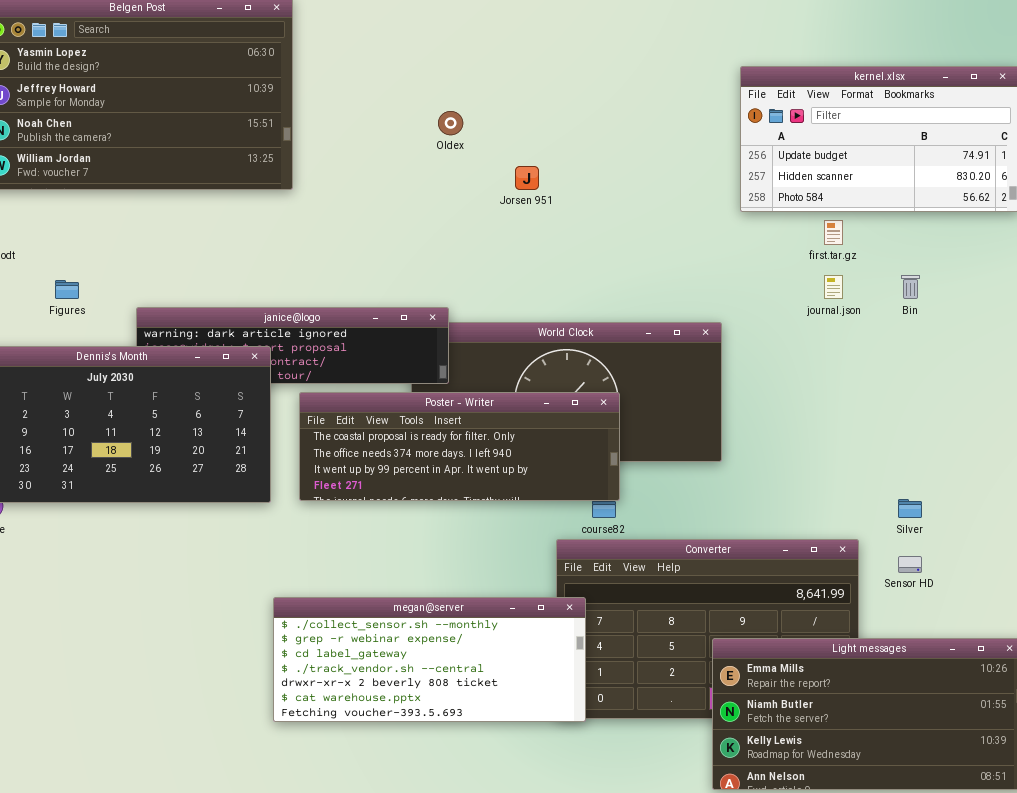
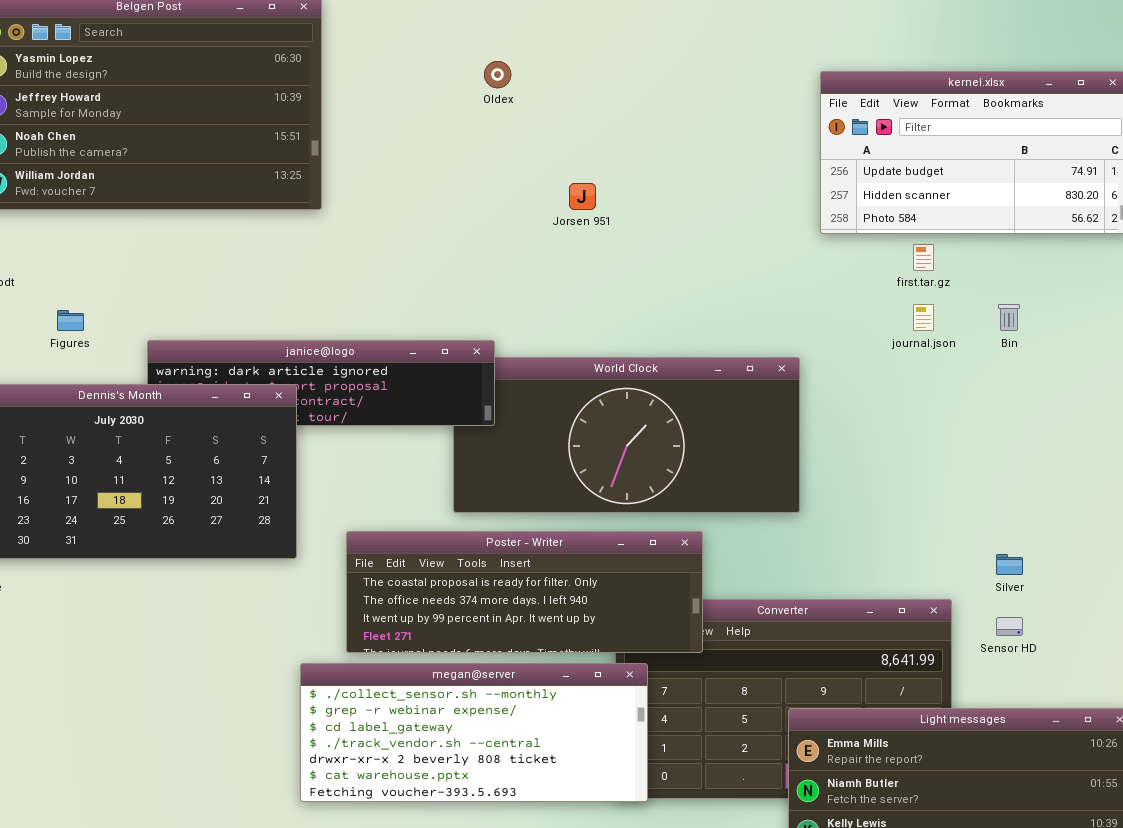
Oldex: [438,111,463,135] -> [484,61,511,88], moved
Poster - Writer: [299,392,620,501] -> [346,531,703,653], moved

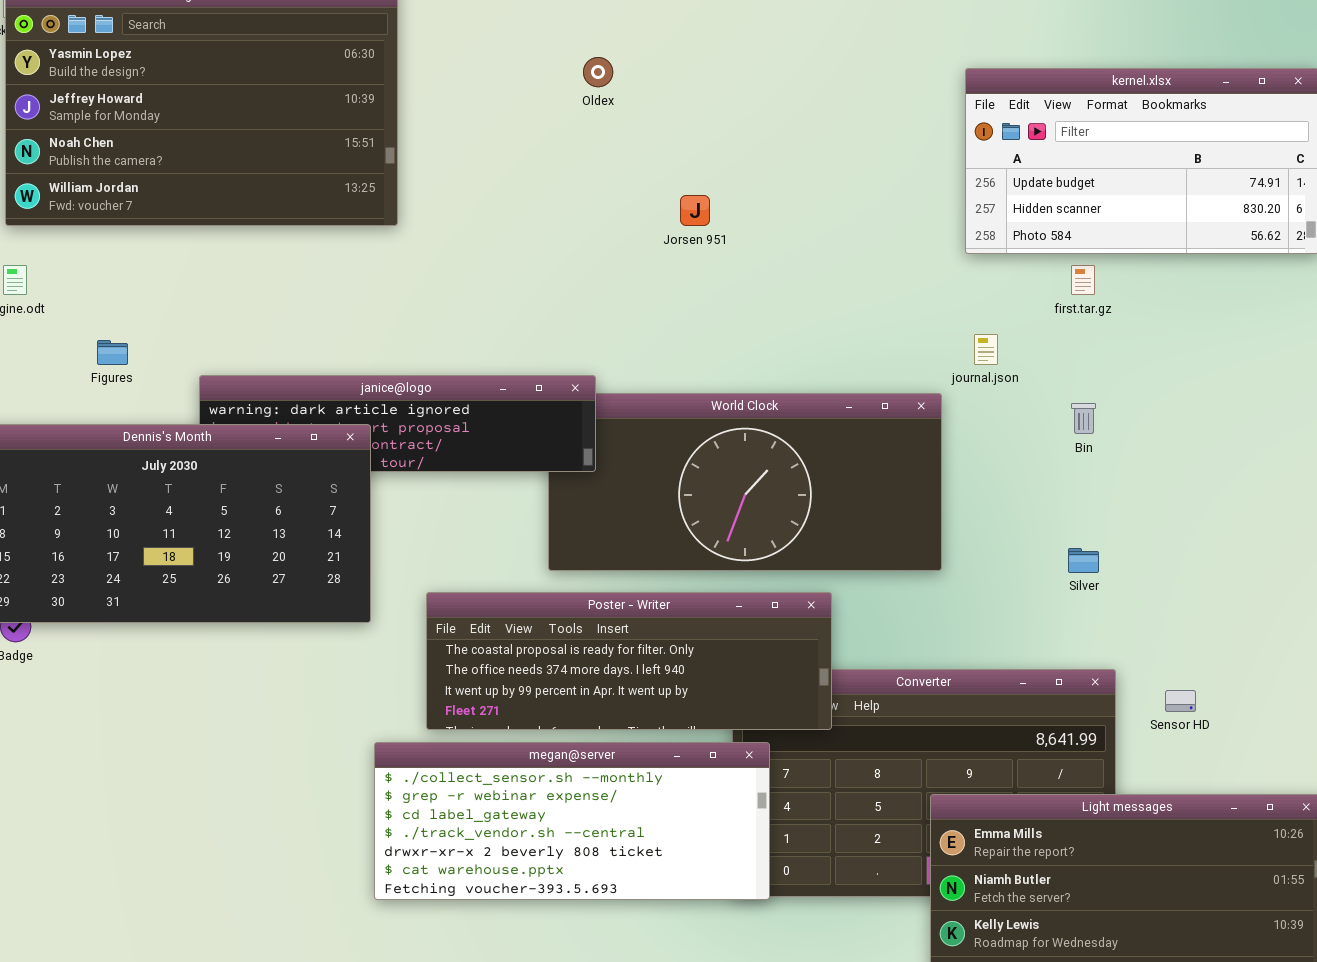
journal.json: [913,304,934,331] -> [974,334,998,365], moved
Bin: [998,304,1020,331] -> [1071,403,1096,434], moved
Silver: [996,554,1023,575] -> [1068,548,1099,573], moved

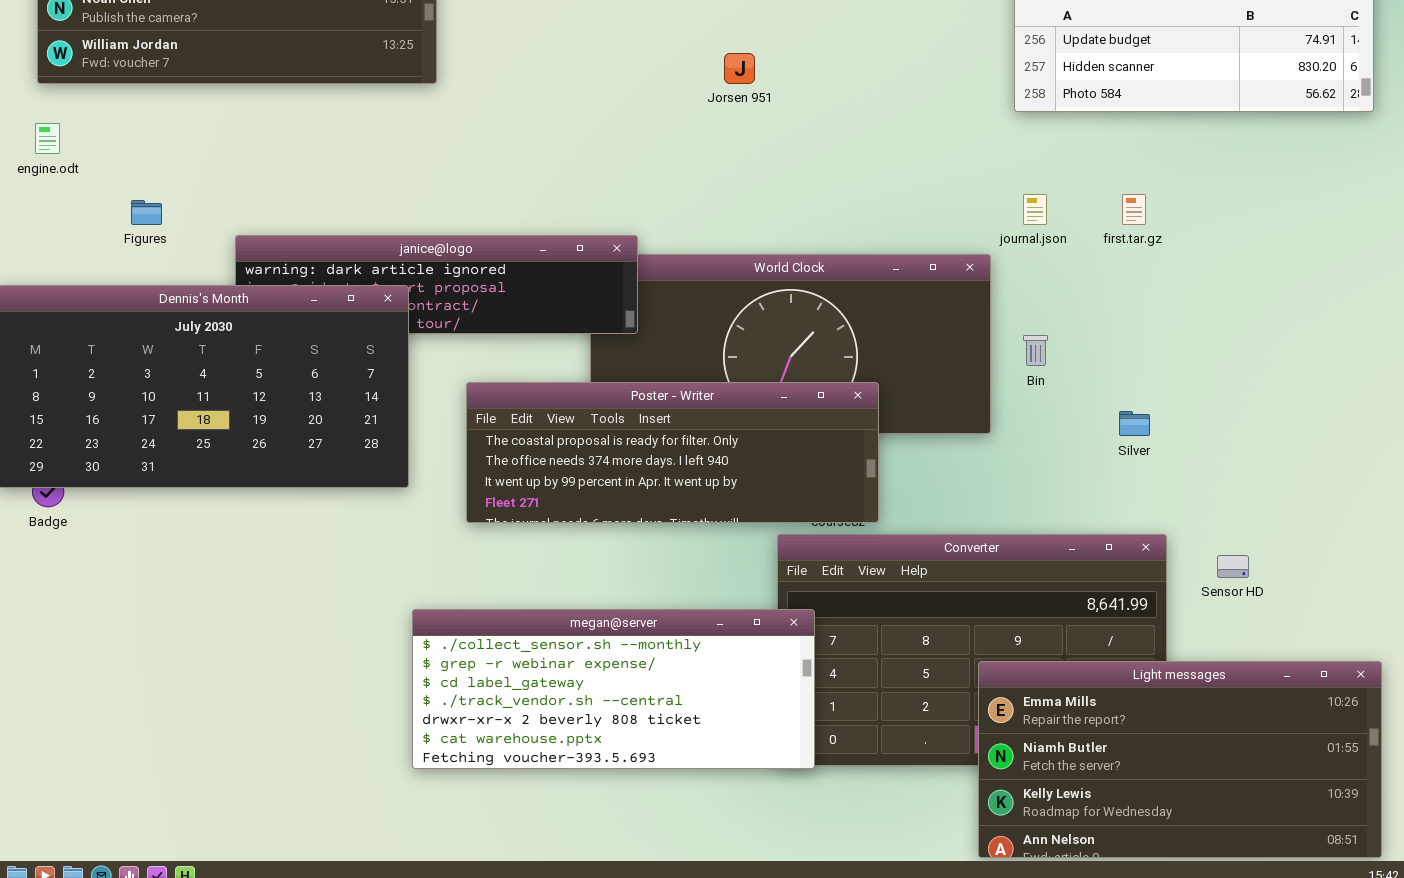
first.tar.gz: [1071,265,1095,295] -> [1122,194,1146,225], moved
Bin: [1071,403,1096,434] -> [1023,335,1048,366], moved
Poster - Writer: [426,592,832,730] -> [466,382,879,523], moved

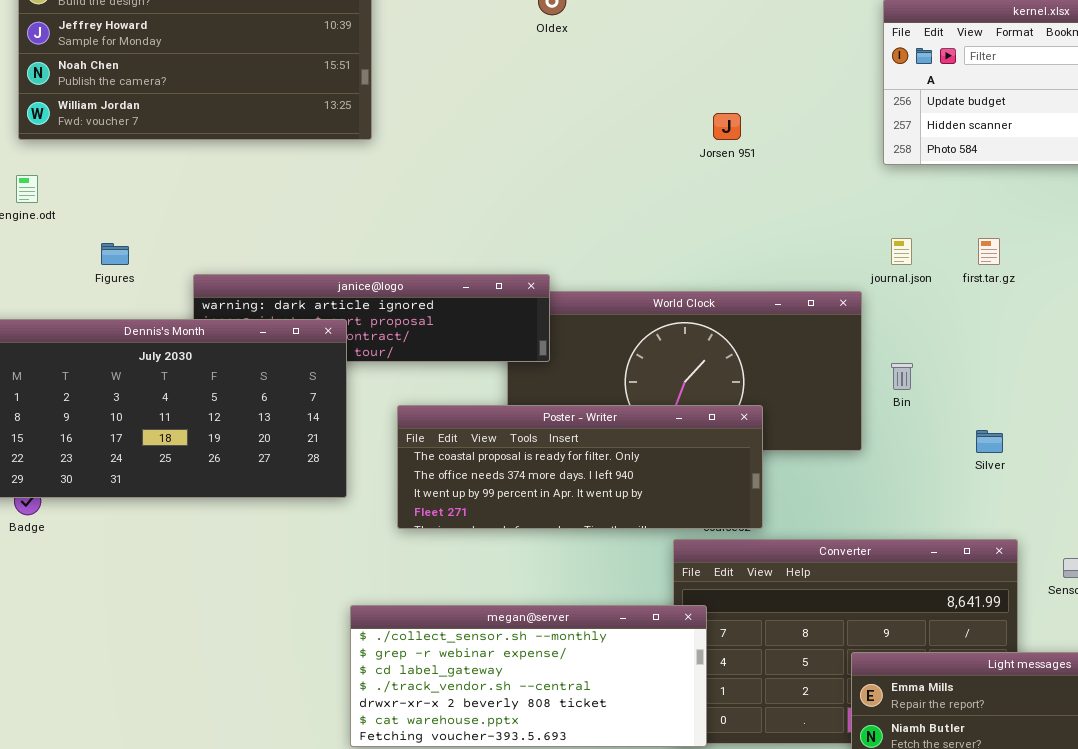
Jorsen 951: [724,53,755,84] -> [713,113,741,140], moved

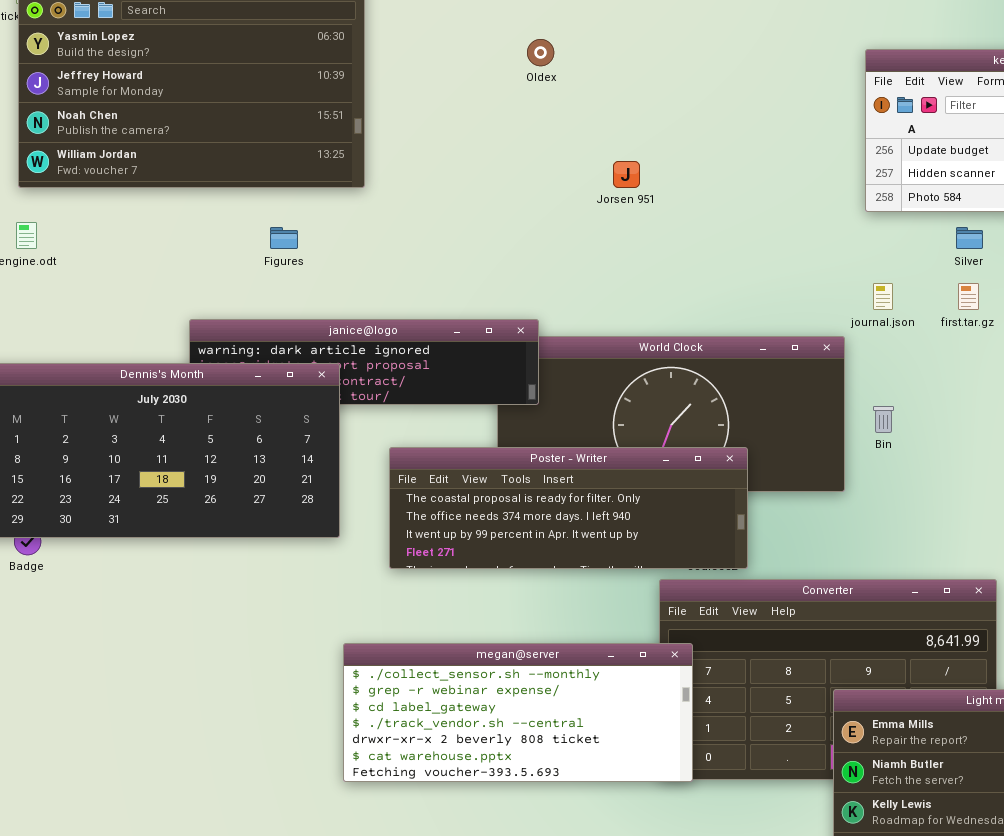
Jorsen 951: [713,113,741,140] -> [613,161,640,188], moved
Figures: [101,243,129,265] -> [270,227,298,249], moved
Silver: [976,430,1003,453] -> [956,227,983,249], moved

